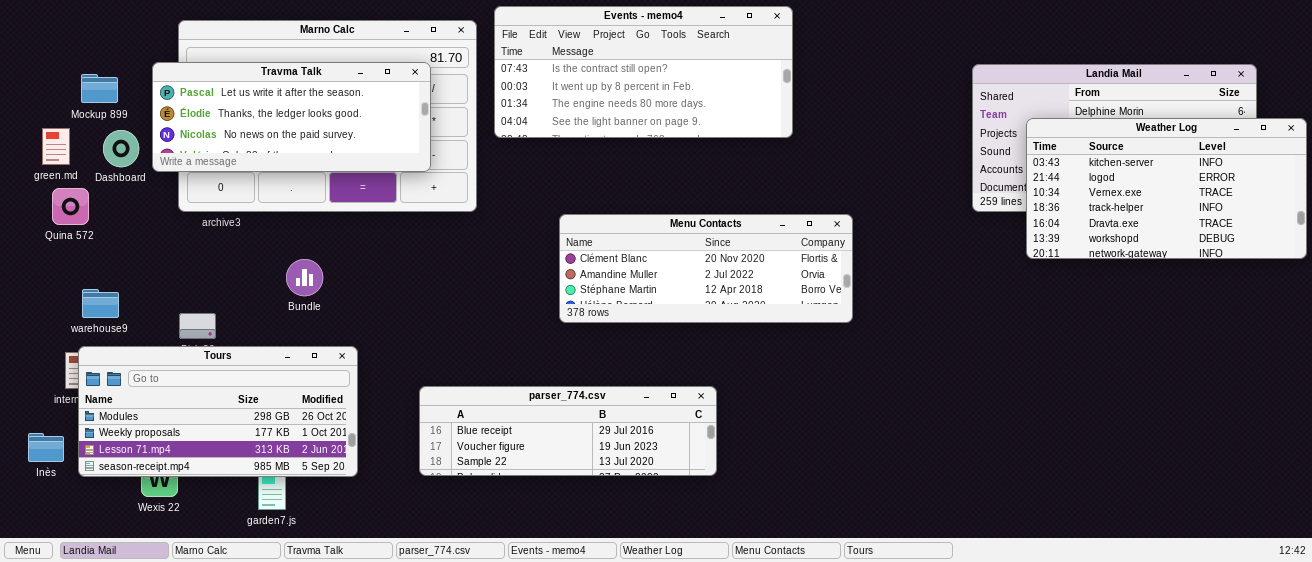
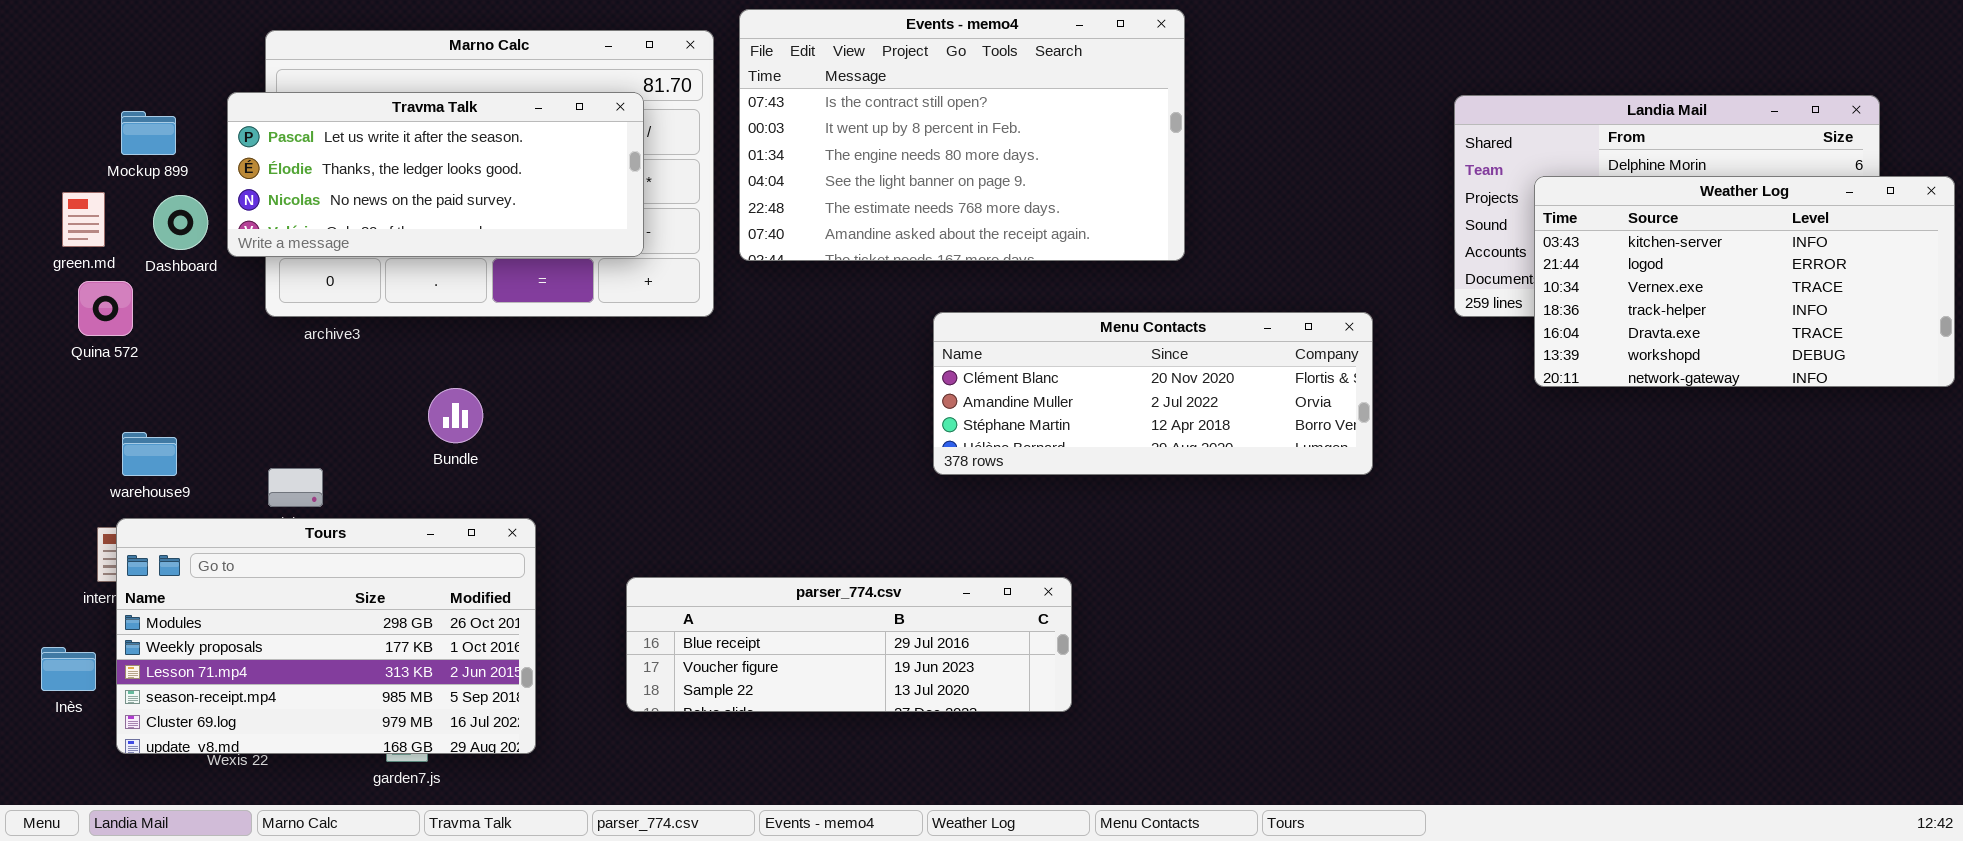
Events - memo4: [494,6,793,138] -> [739,9,1185,261], resized
Menu Contacts: [559,214,853,323] -> [933,312,1373,475], moved
Tours: [78,346,358,477] -> [116,518,536,754], resized

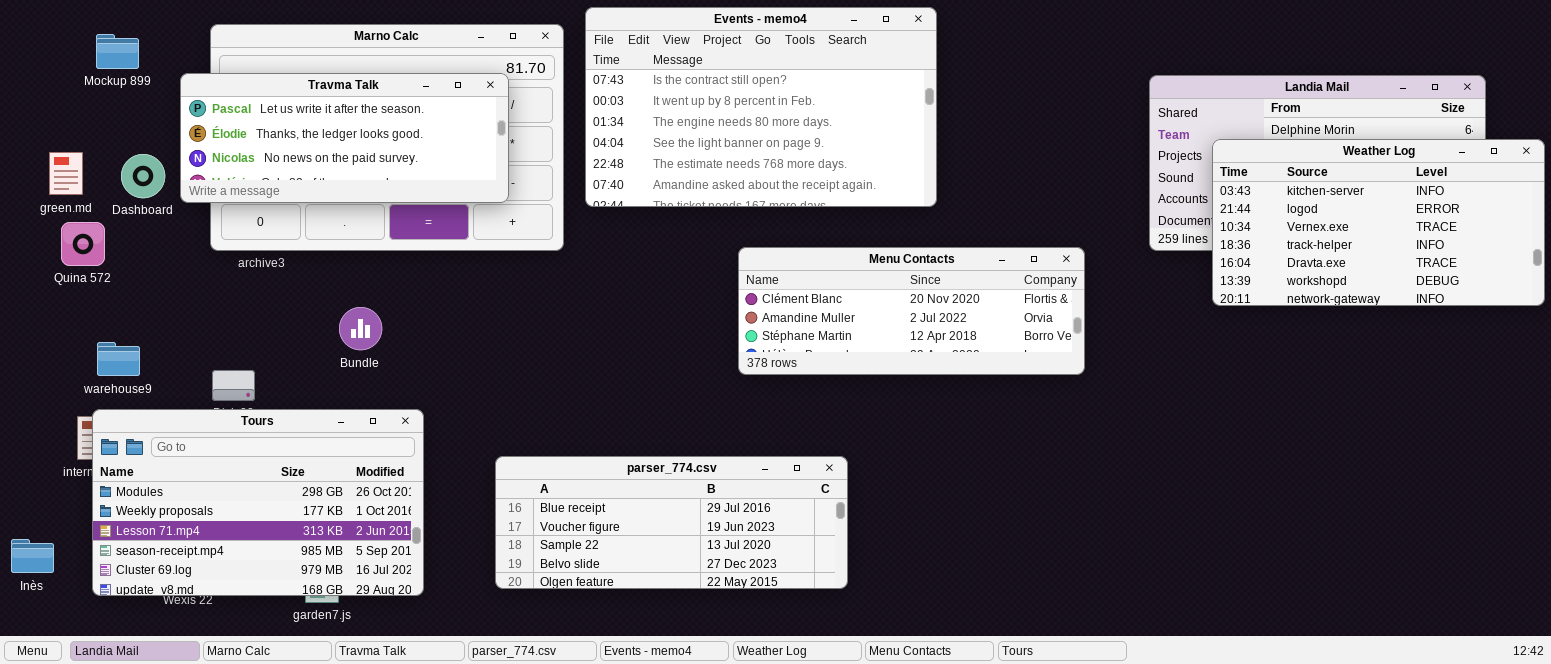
Mockup 899: [121,111,176,155] -> [96,34,139,69], moved
parser_774.csv: [626,577,1072,712] -> [495,456,848,589], resized
Inès: [41,647,96,691] -> [11,539,54,573], moved

